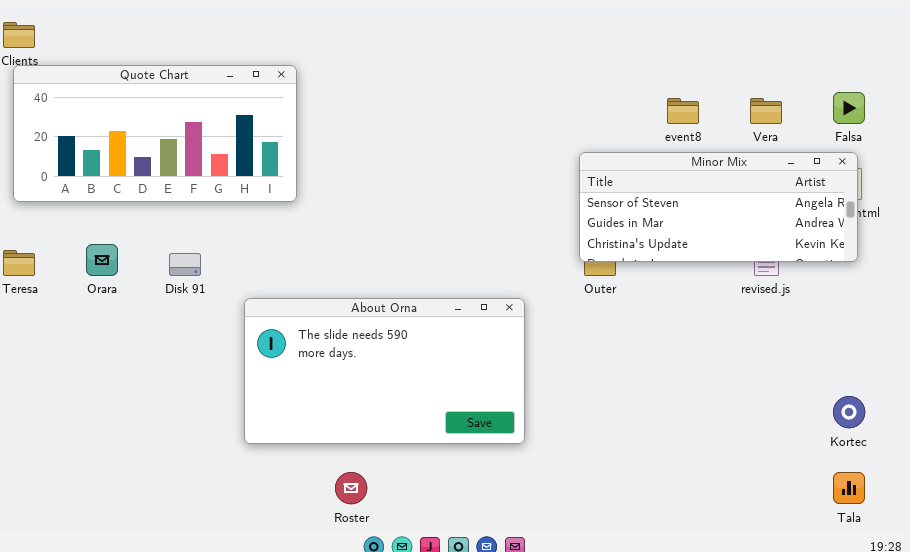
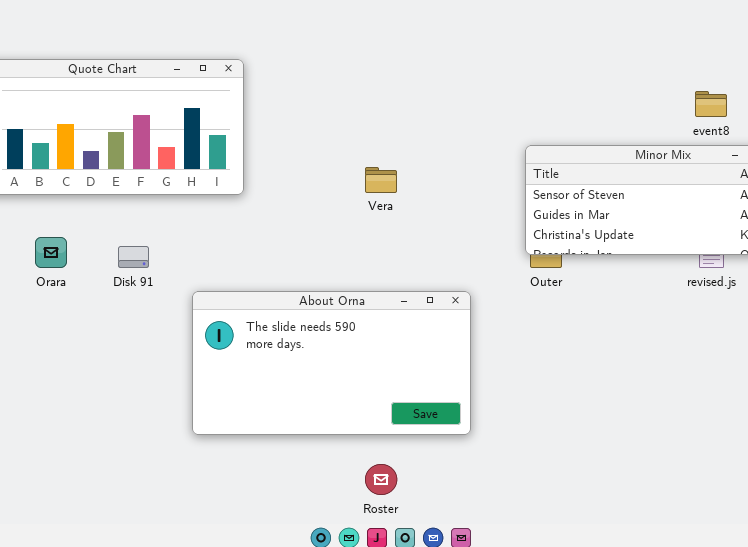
event8: [667,98,699,124] -> [695,91,727,117], moved
Vera: [750,98,782,124] -> [365,167,397,193], moved
Roster: [335,472,367,504] -> [365,464,397,495], moved

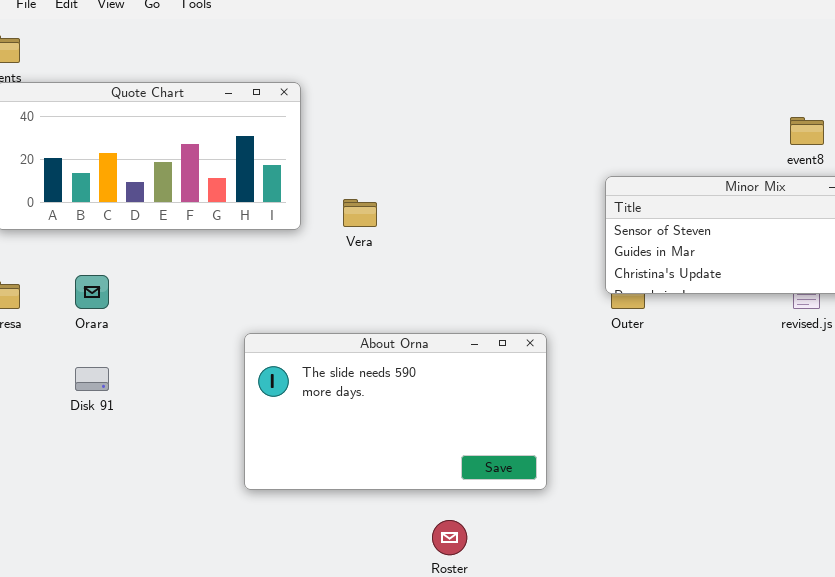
Vera: [365,167,397,193] -> [343,199,377,227], moved
Disk 91: [118,246,149,268] -> [75,367,109,391], moved

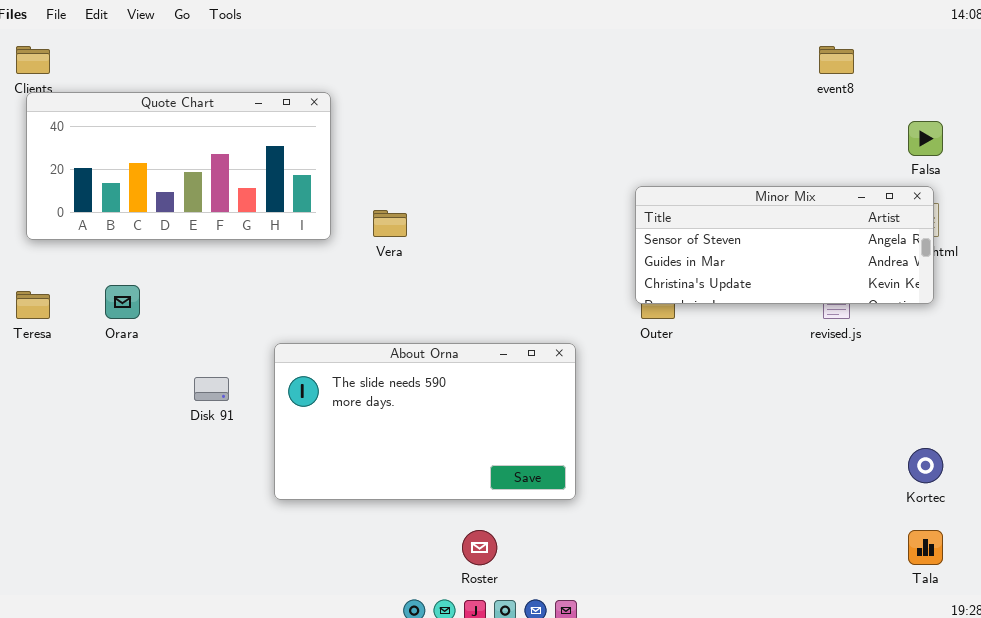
event8: [790,117,824,145] -> [819,46,854,74], moved
Disk 91: [75,367,109,391] -> [194,377,229,401], moved

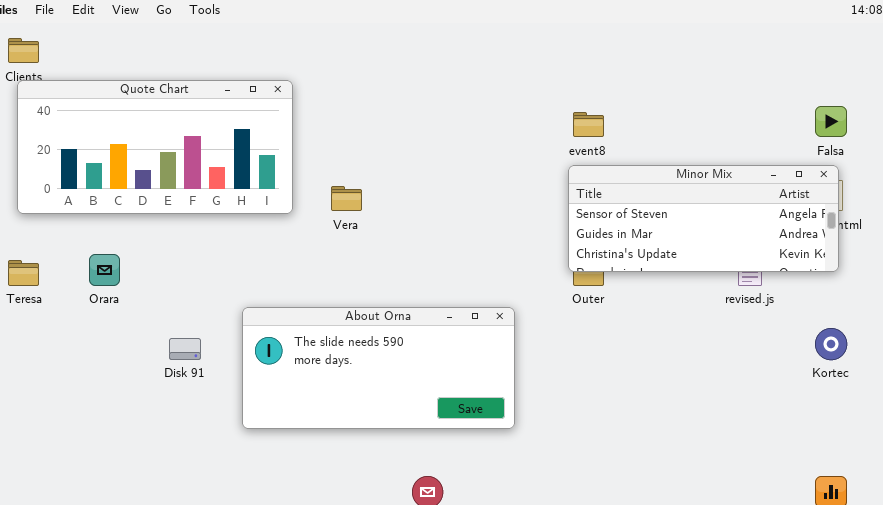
event8: [819,46,854,74] -> [573,112,604,137], moved
About Orna: [274,343,576,500] -> [242,307,515,429], resized
Kortec: [908,448,943,483] -> [815,328,847,360], moved

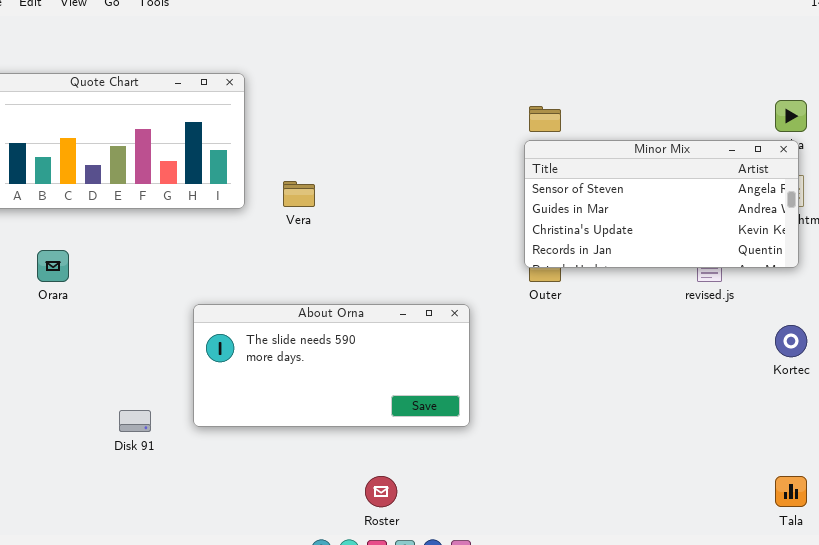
Minor Mix: [568,165,839,272] -> [524,140,799,268], resized
Disk 91: [169,338,201,360] -> [119,410,151,432], moved

